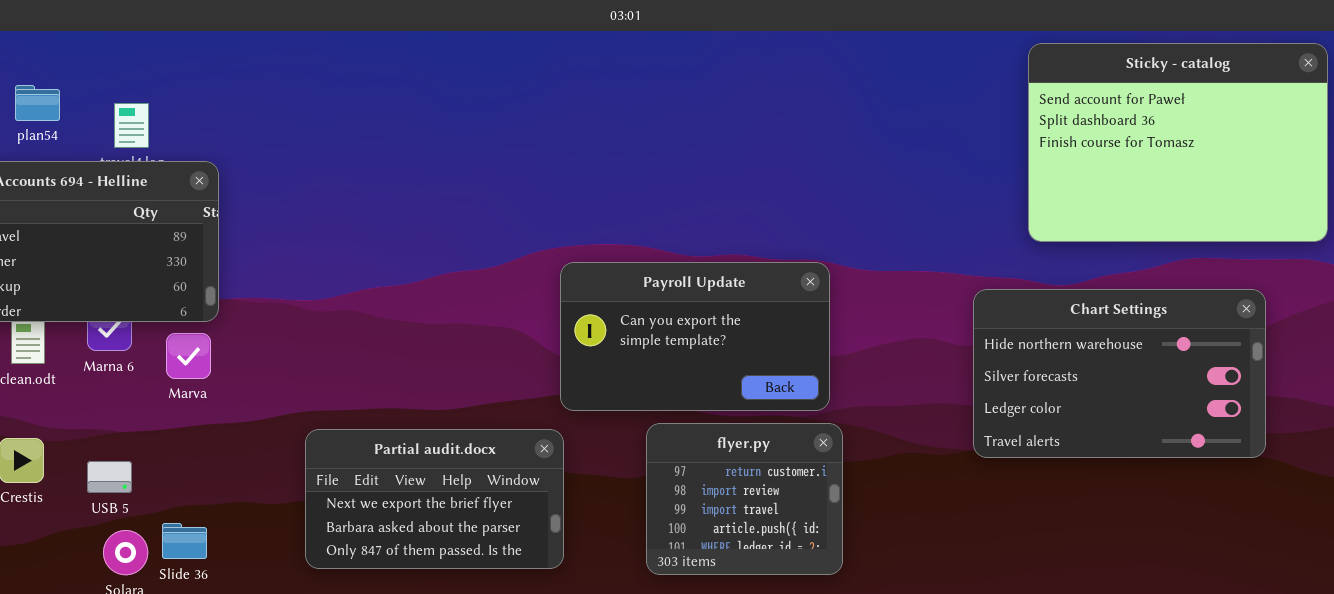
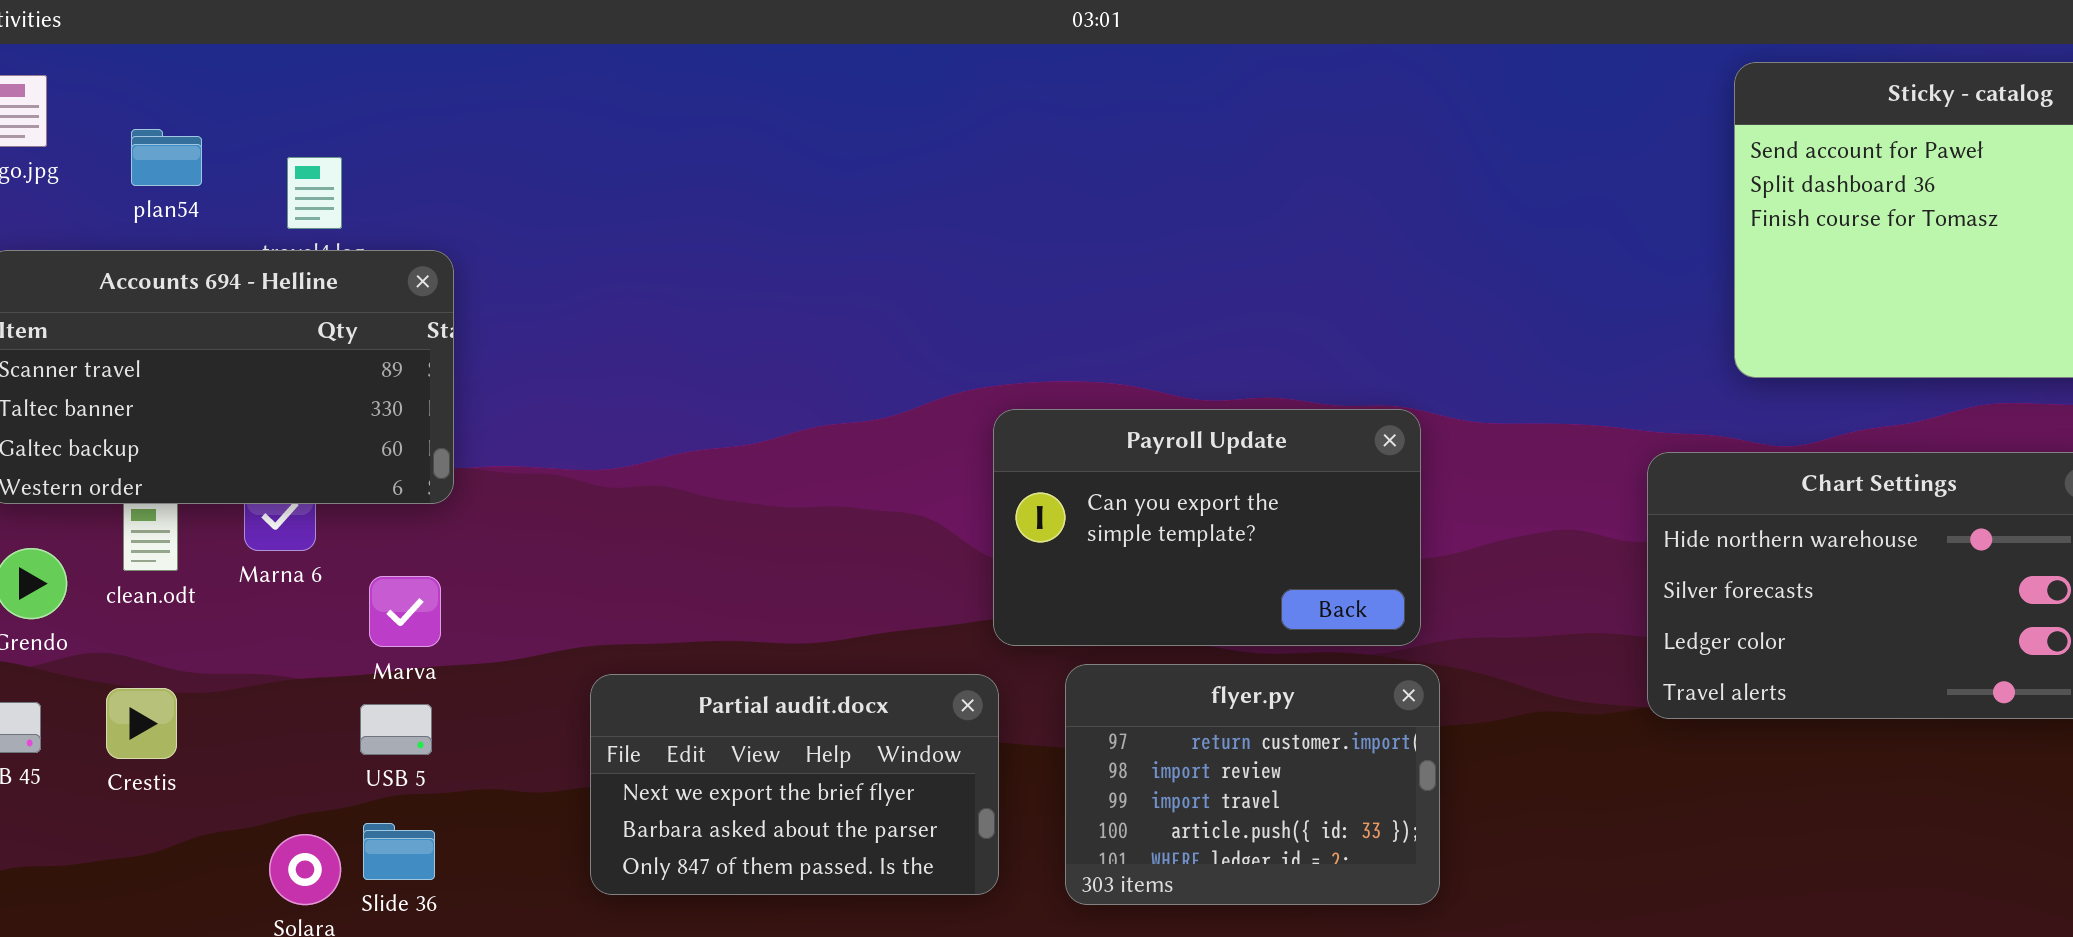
Marva: [166,333,211,379] -> [369,576,441,647], moved
flyer.py: [646,423,843,575] -> [1065,664,1440,905], resized
USB 5: [87,461,132,493] -> [360,704,432,755], moved

